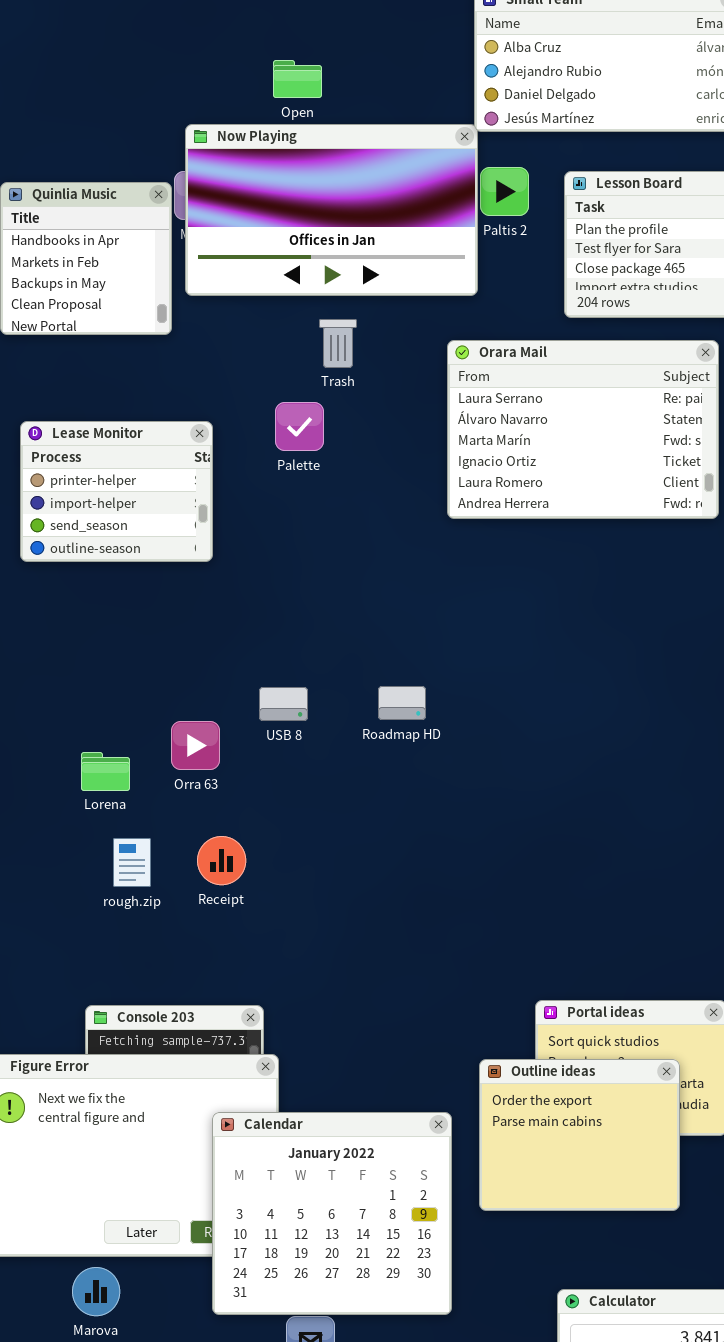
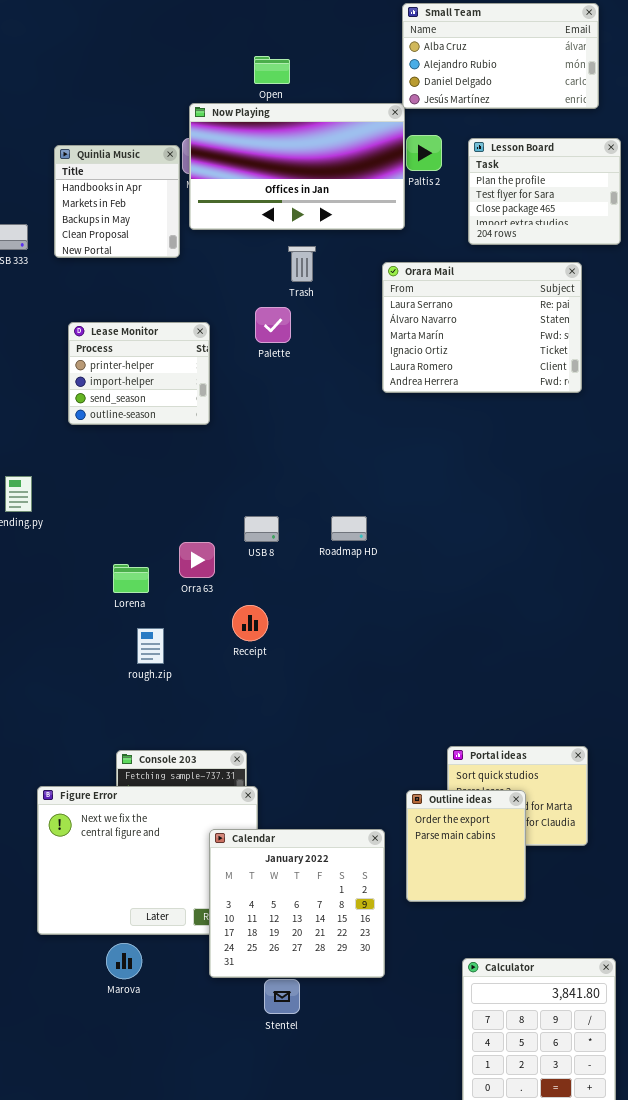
Receipt: [197,836,246,885] -> [232,605,268,641], moved
Outline ideas: [479,1059,680,1211] -> [406,790,526,902], resized

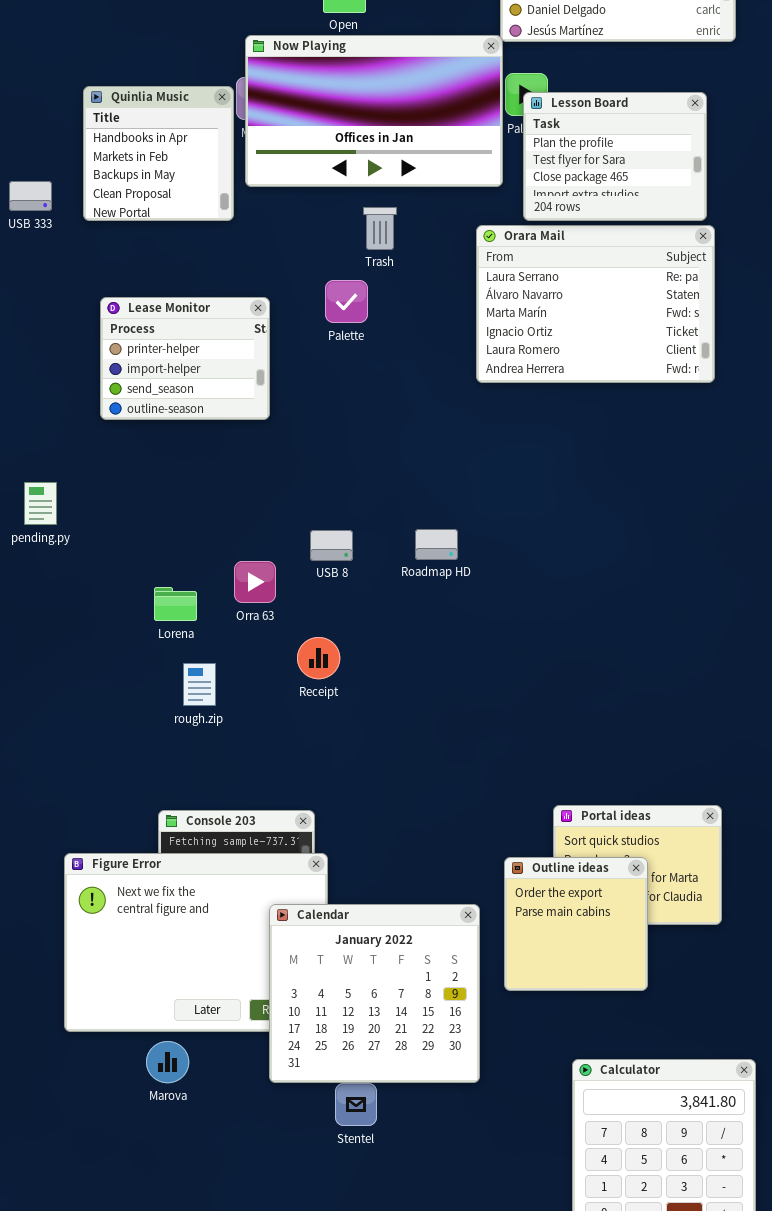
Lesson Board: [468,138,621,245] -> [523,92,707,221], moved

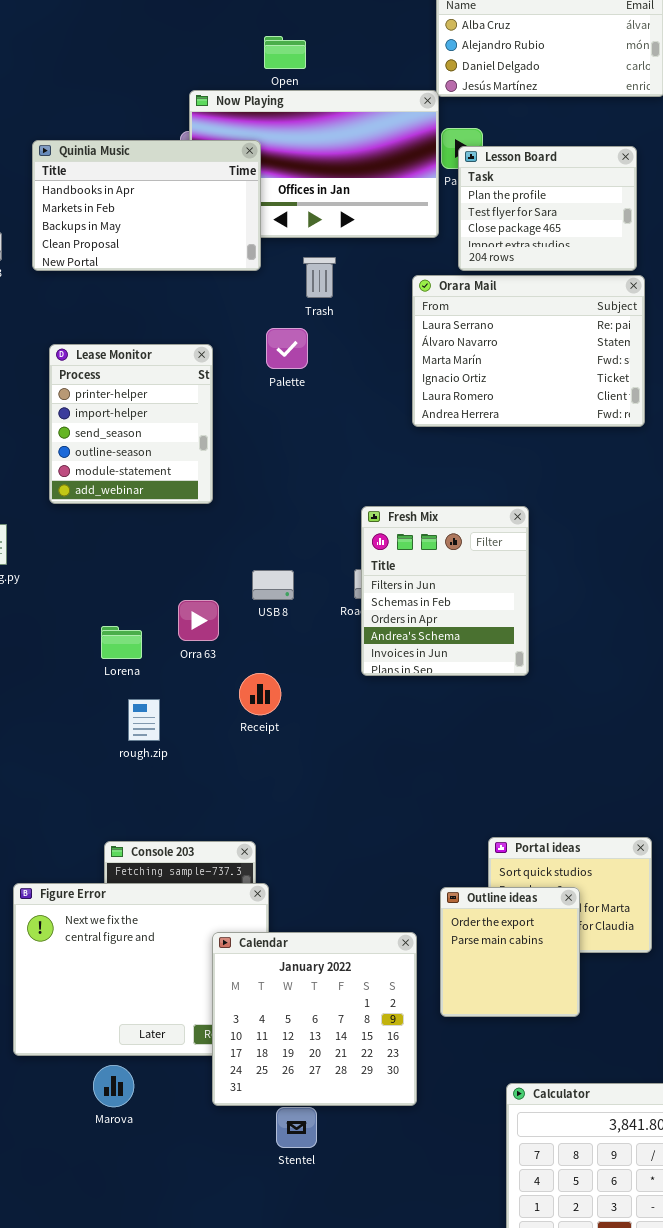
Quinlia Music: [83,86,234,221] -> [32,140,261,271], resized
Lease Monitor: [100,297,270,420] -> [49,344,213,504], resized
Fresh Mix: none -> [361,506,529,676], opened

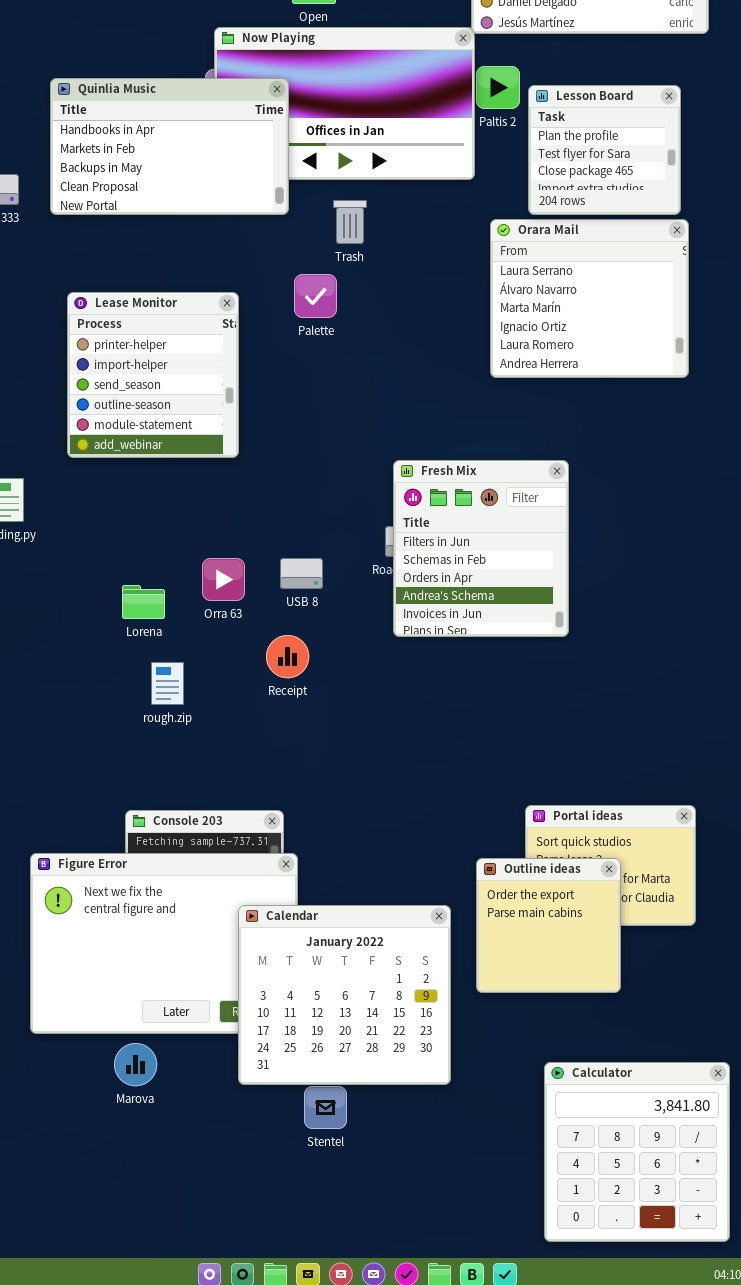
Lesson Board: [458,146,637,271] -> [528,85,681,215], resized
Orara Mail: [412,275,645,427] -> [490,219,689,378], resized
USB 8: [252,570,294,600] -> [280,558,323,589], moved

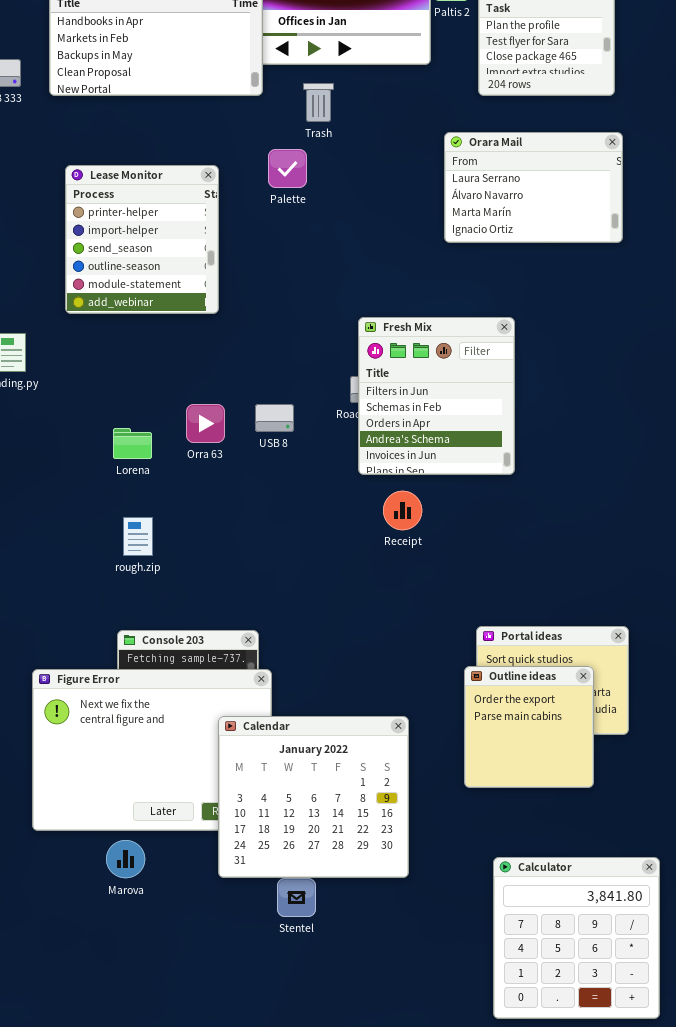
Orara Mail: [490,219,689,378] -> [444,132,623,243], resized
Receipt: [266,635,309,678] -> [383,491,422,530], moved
rough.zip: [151,662,184,705] -> [123,517,153,556], moved
Outline ideas: [476,858,621,993] -> [464,666,594,788], moved

